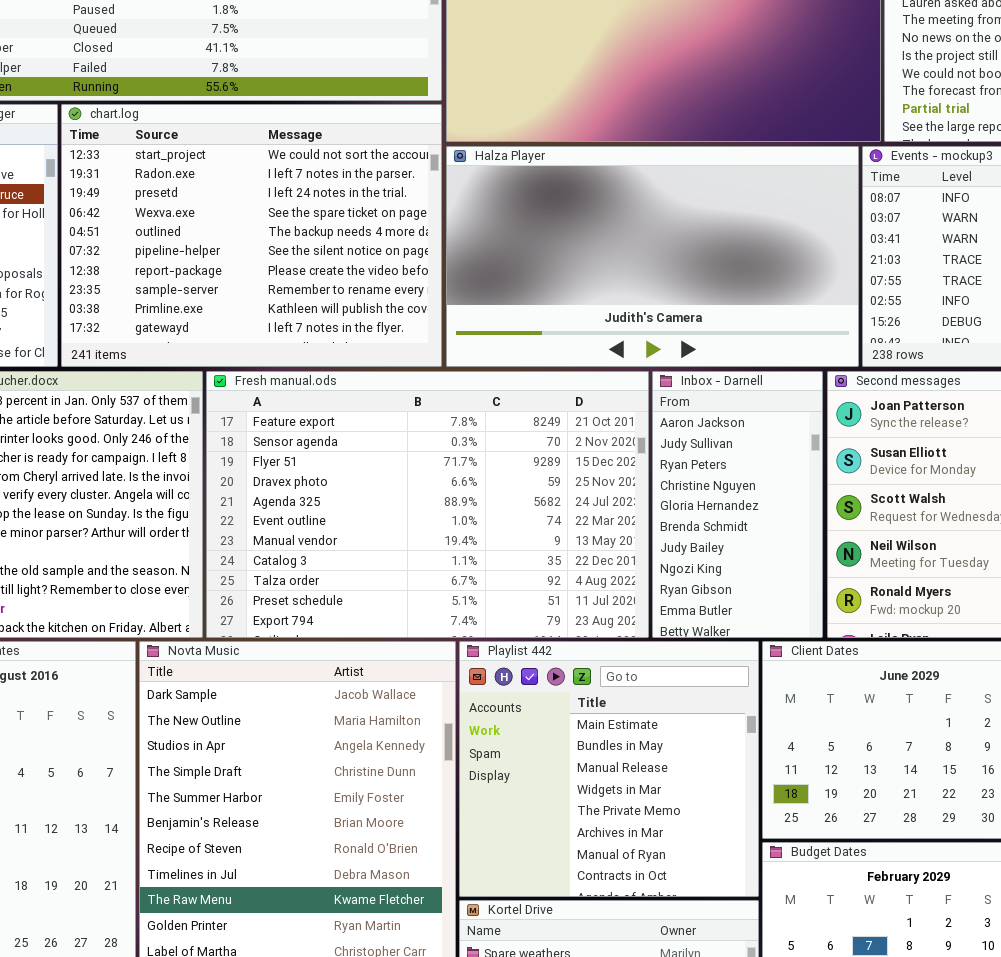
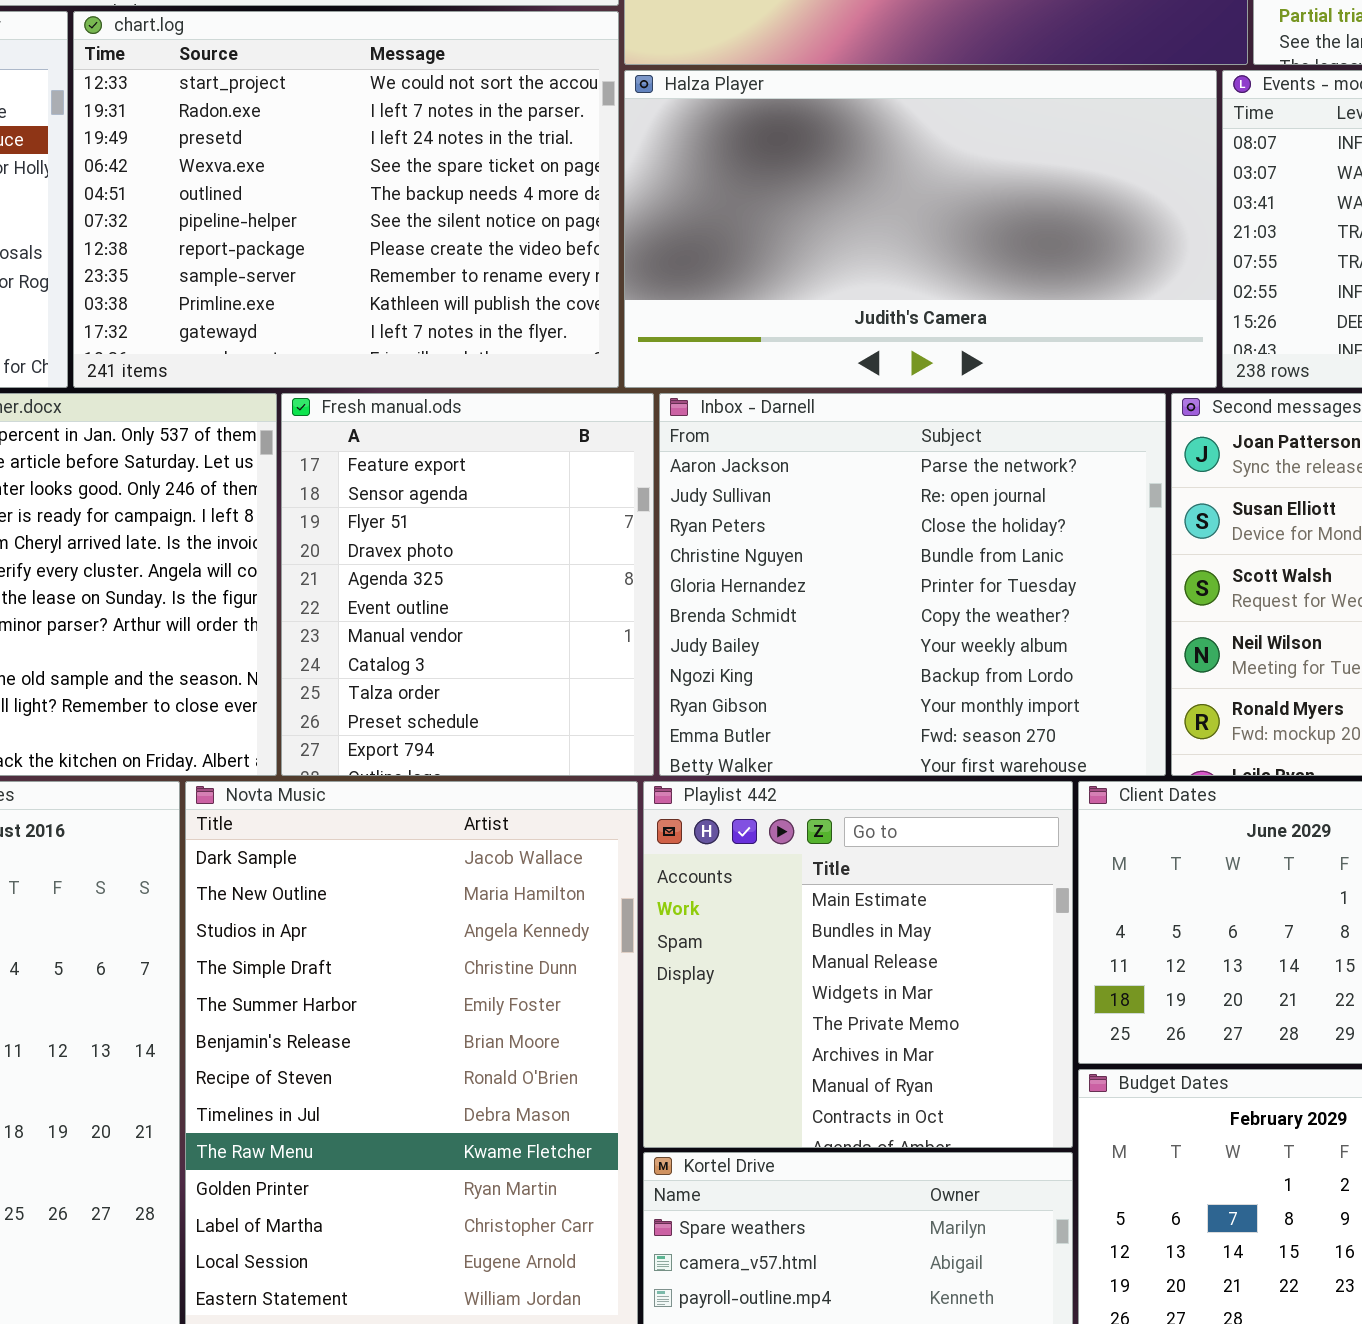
Fresh manual.ods: [206,371,649,638] -> [281,393,654,776], resized
Inbox - Darnell: [652,371,823,638] -> [659,393,1166,776], resized

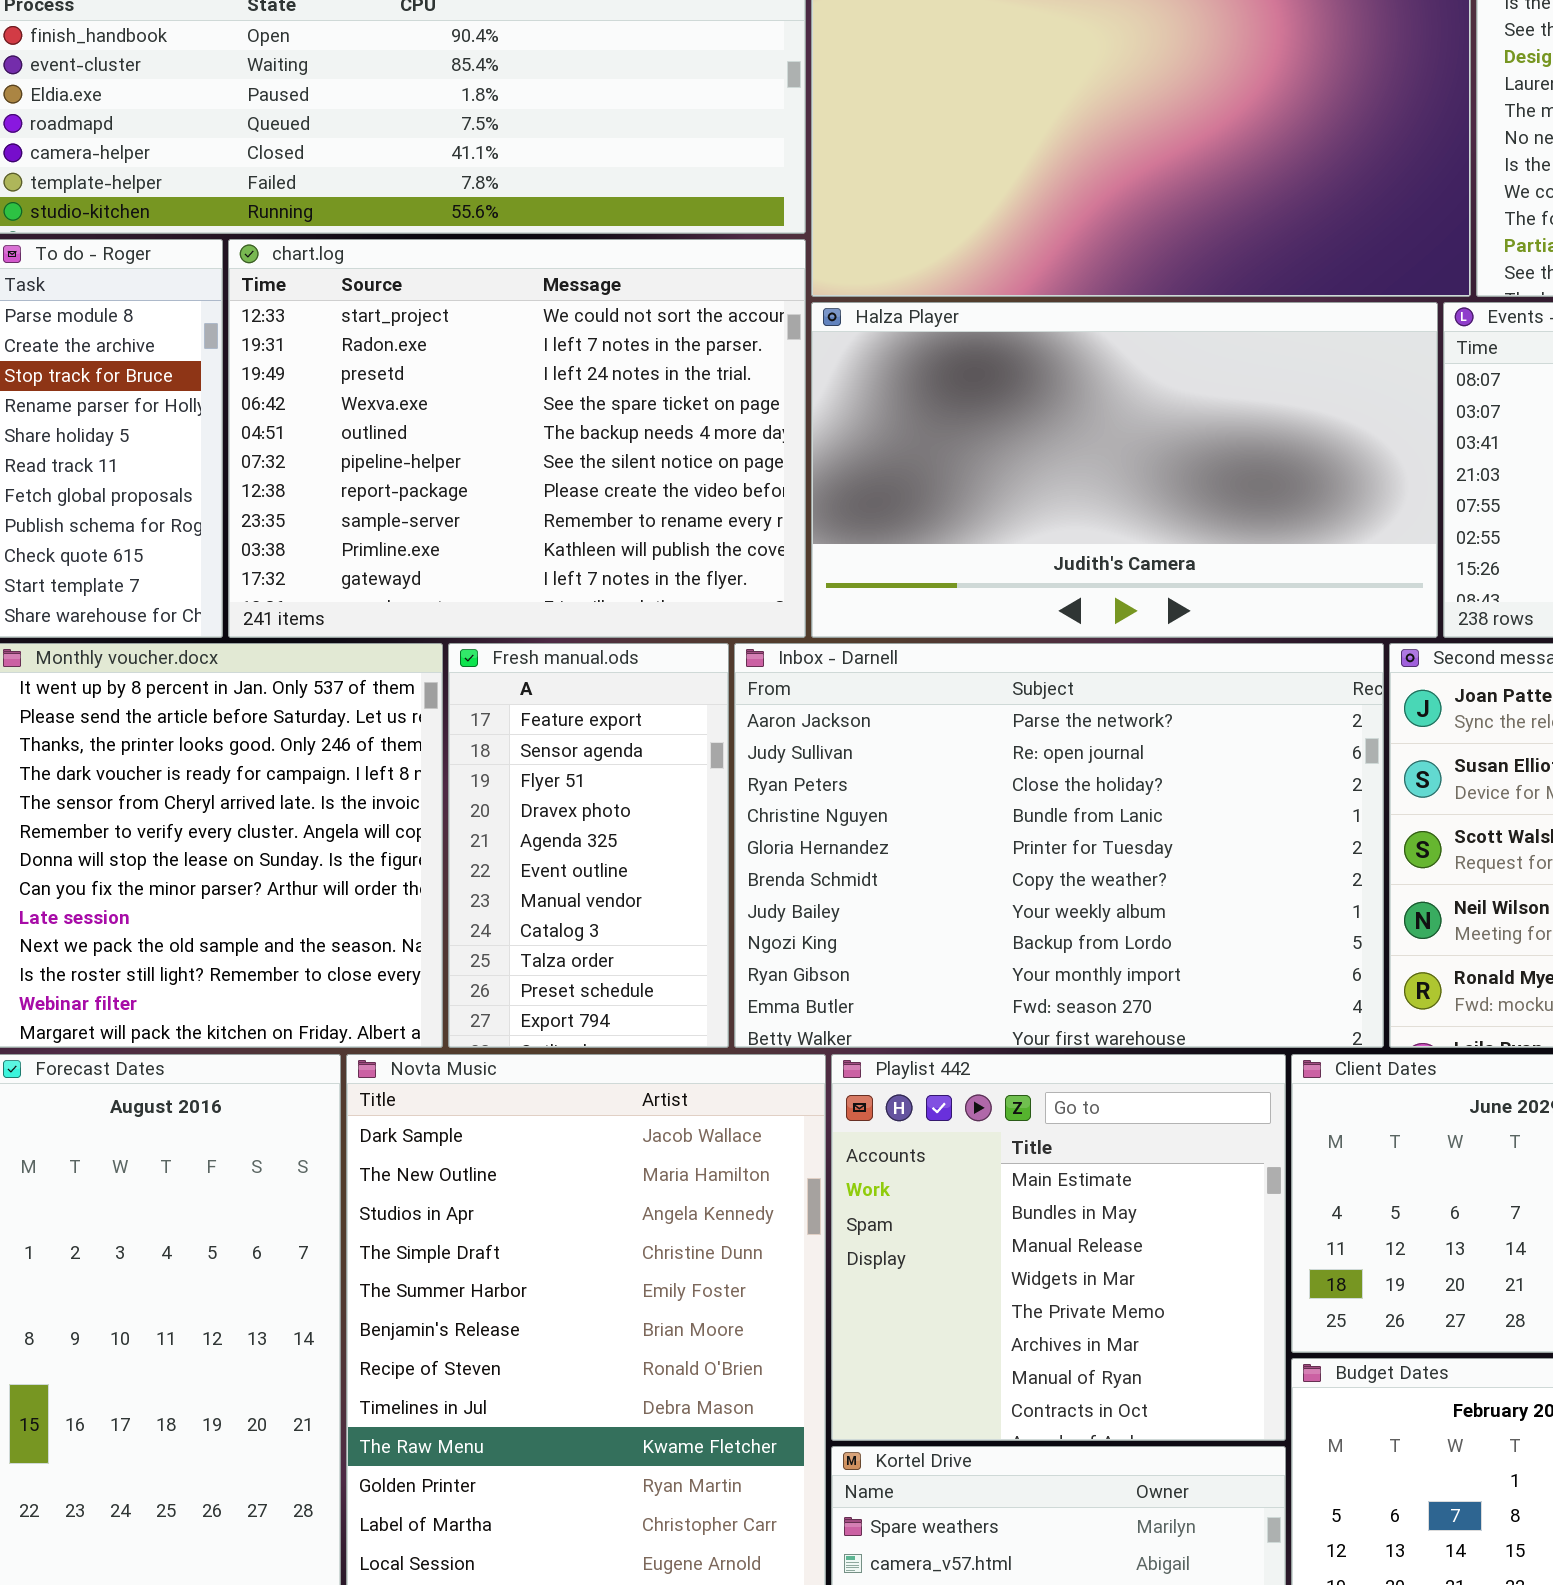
Fresh manual.ods: [281,393,654,776] -> [448,643,729,1048], resized
Inbox - Darnell: [659,393,1166,776] -> [734,643,1384,1048], resized

